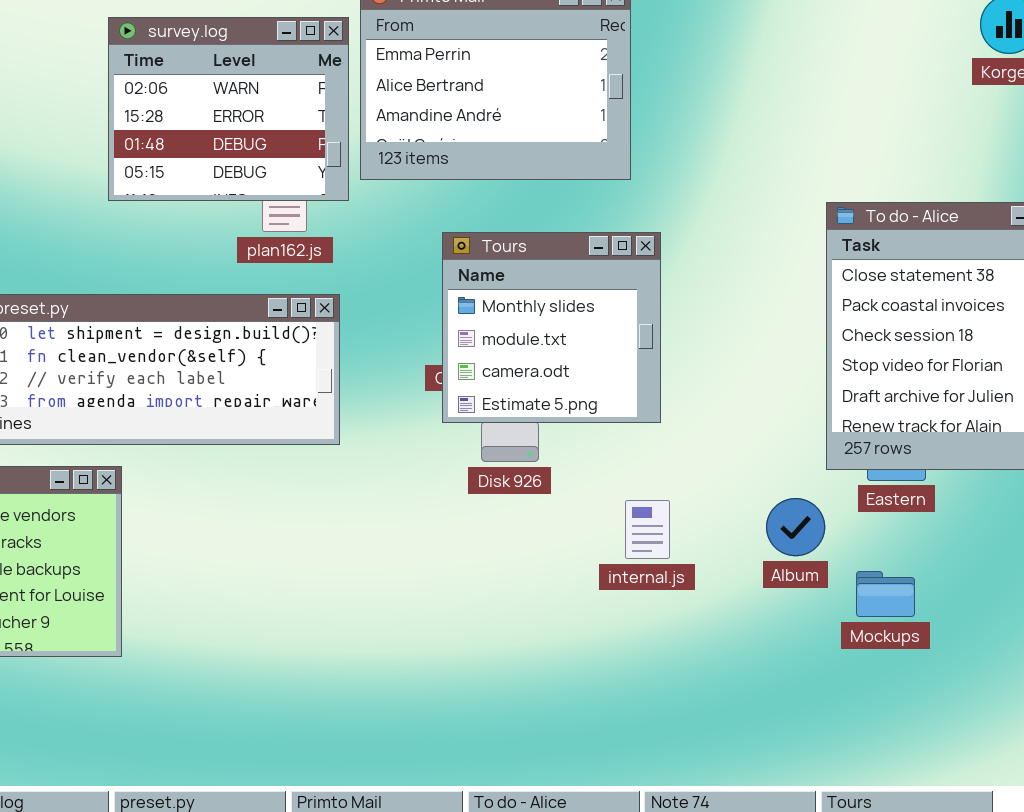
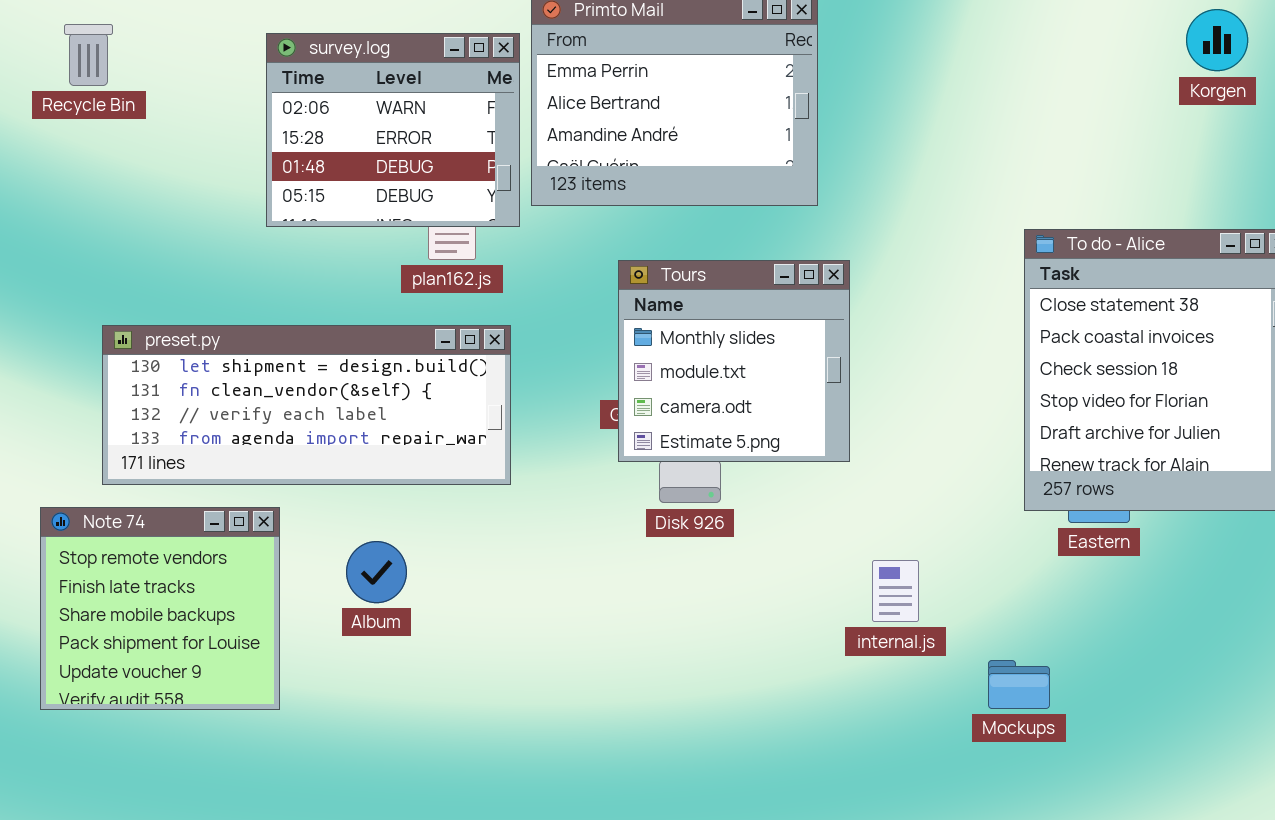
Album: [766,498,825,556] -> [346,541,407,603], moved
internal.js: [625,500,670,559] -> [872,560,919,622], moved
Mockups: [856,571,915,617] -> [988,660,1050,709], moved

